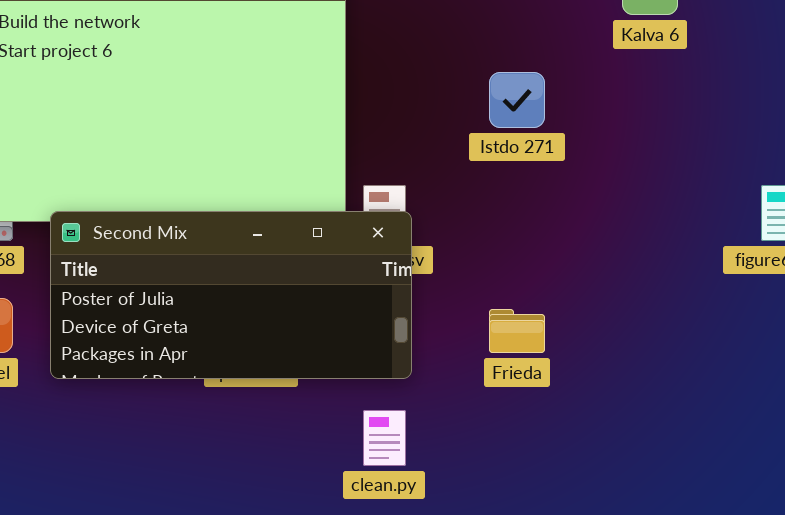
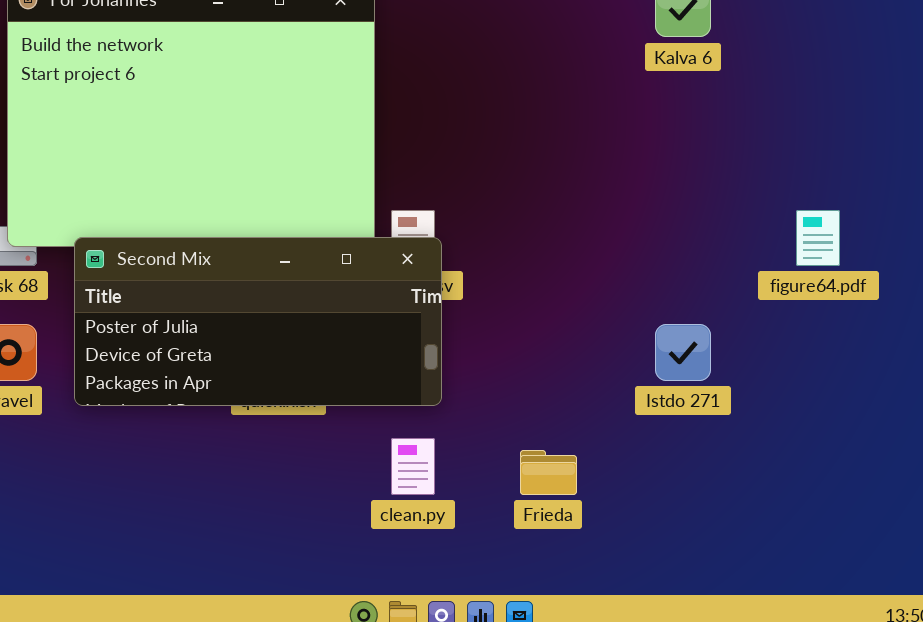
Istdo 271: [489,72,545,128] -> [655,324,711,381], moved
Frieda: [489,309,545,353] -> [520,450,577,495], moved

